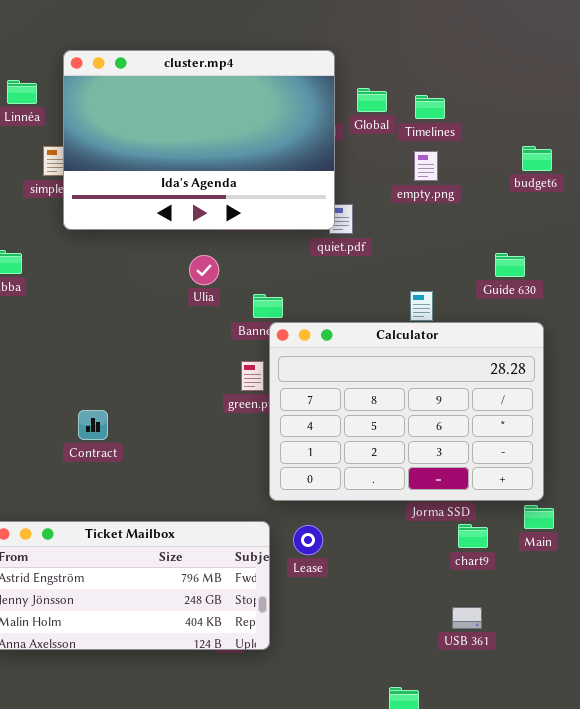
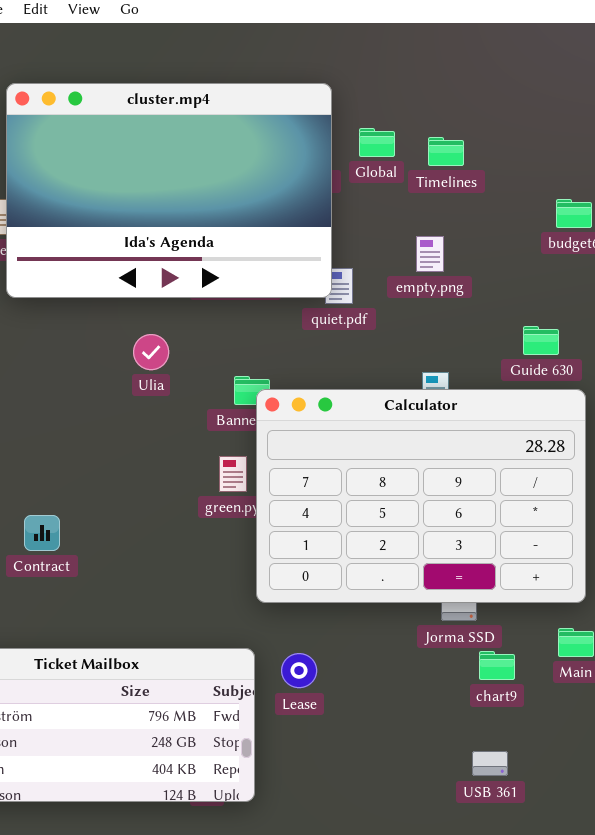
empty.png: [414,151,438,181] -> [416,236,444,272], moved
Ulia: [189,255,219,285] -> [133,334,169,370], moved
Calculator: [269,322,544,501] -> [256,389,586,603], moved

